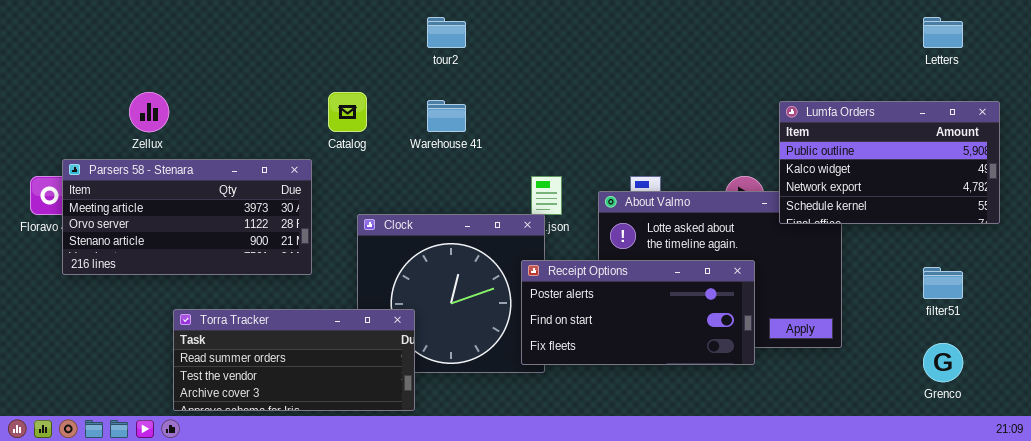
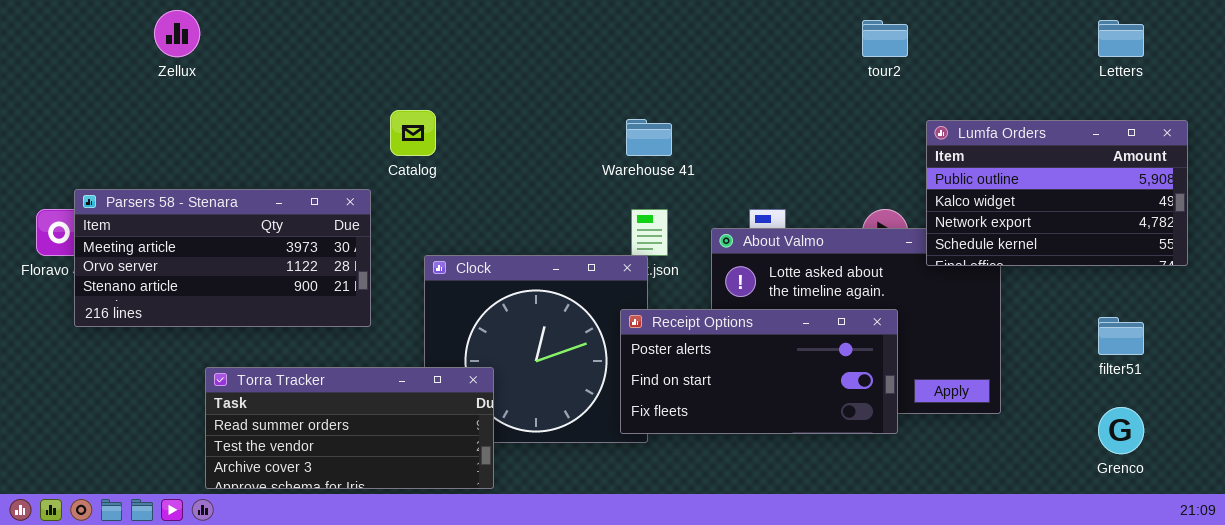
tour2: [427,17,466,48] -> [862,20,908,57], moved
Zellux: [129,92,169,132] -> [154,10,200,57], moved
Warehouse 41: [427,100,466,132] -> [626,119,672,156], moved

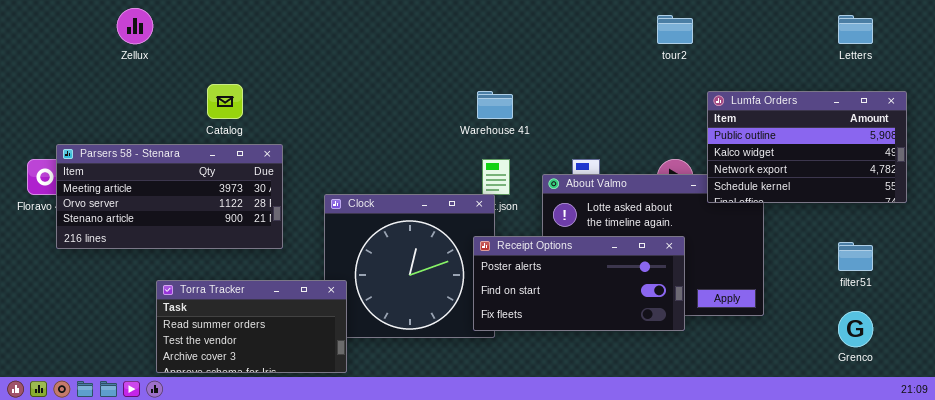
Catalog: [390,110,436,156] -> [207,84,243,119], moved
Torra Tracker: [205,367,494,489] -> [156,280,347,373], resized

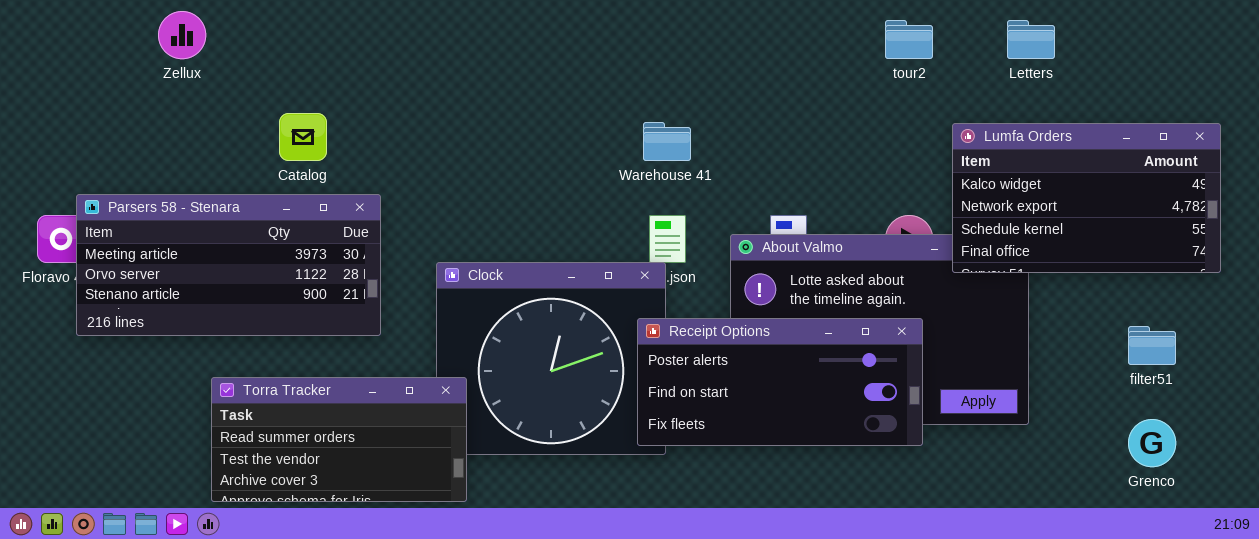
Letters: [838,15,873,44] -> [1007,20,1055,59], moved
Lumfa Orders: [707,91,907,203] -> [952,123,1221,273], scrolled down 1 row

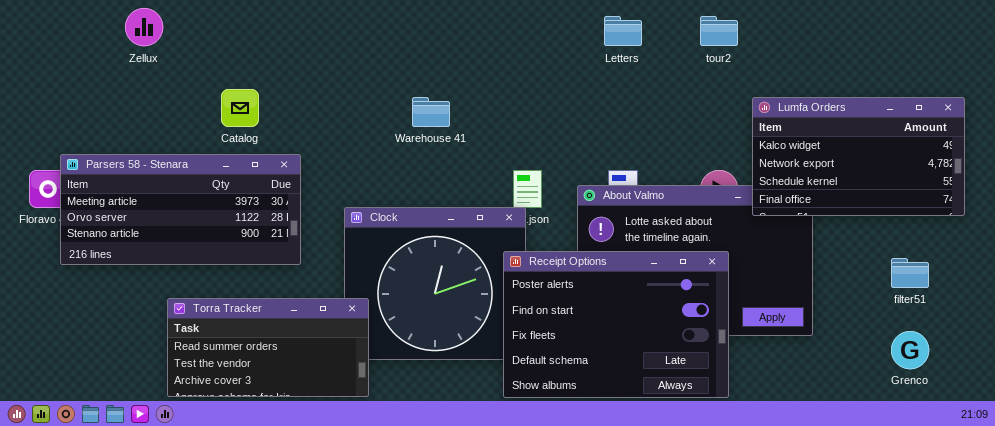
Letters: [1007,20,1055,59] -> [604,16,642,46], moved
Warehouse 41: [643,122,691,161] -> [412,97,450,127], moved
Receipt Options: [637,318,923,446] -> [503,251,729,398], resized

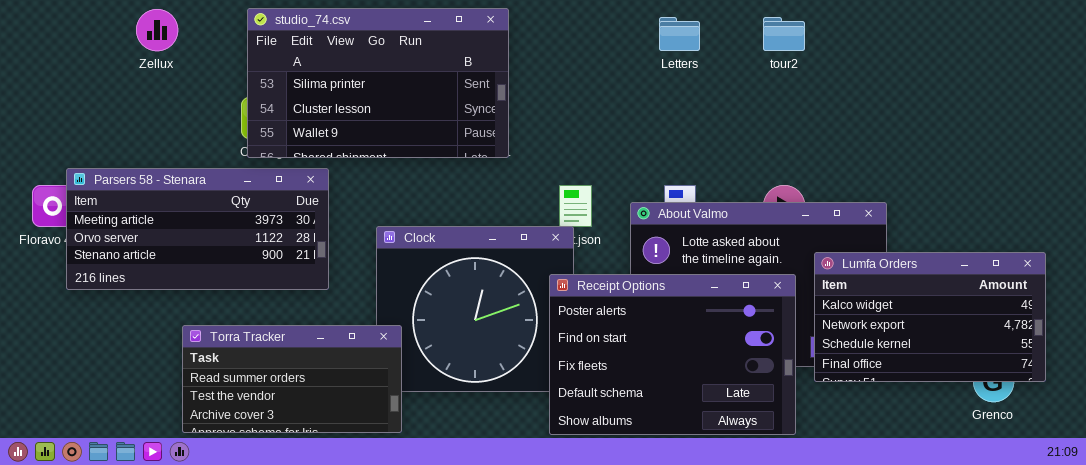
studio_74.csv: none -> [247,8,509,158], opened
Lumfa Orders: [752,97,965,216] -> [814,252,1046,382], moved

